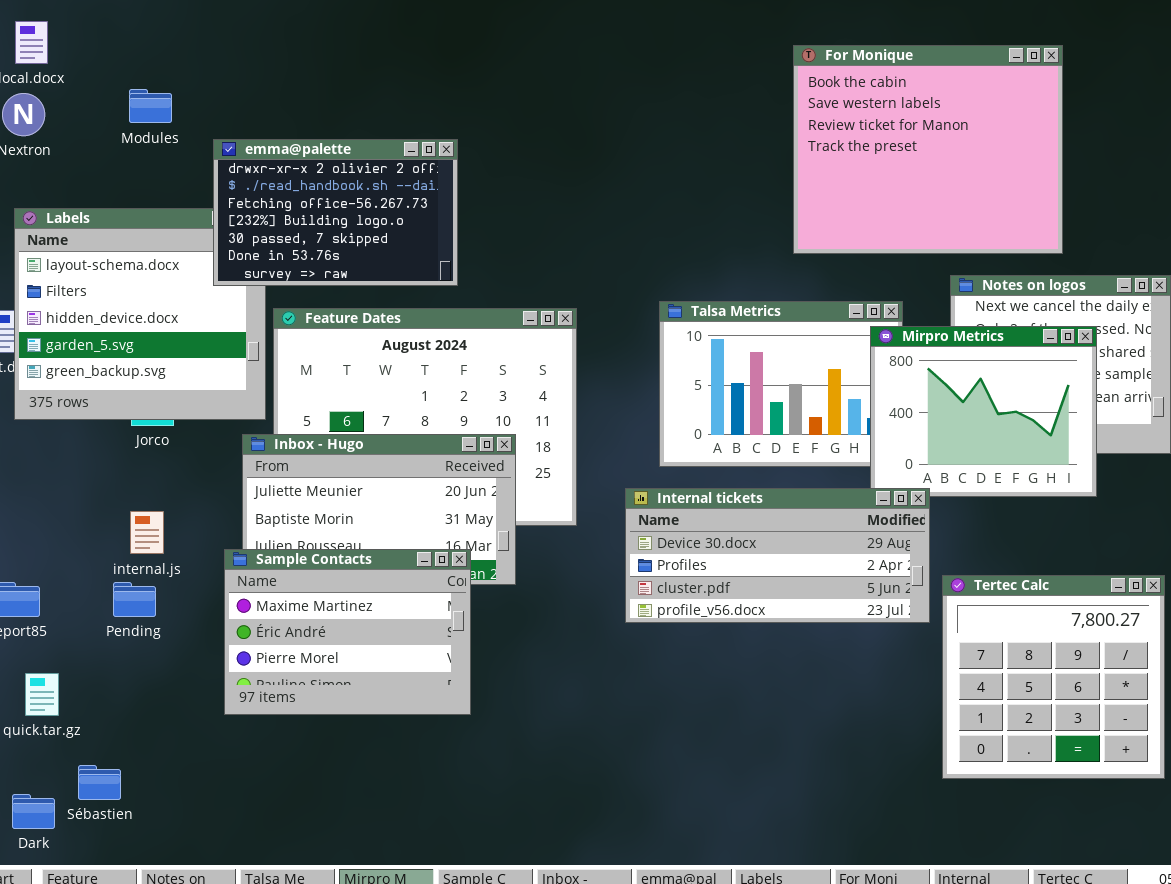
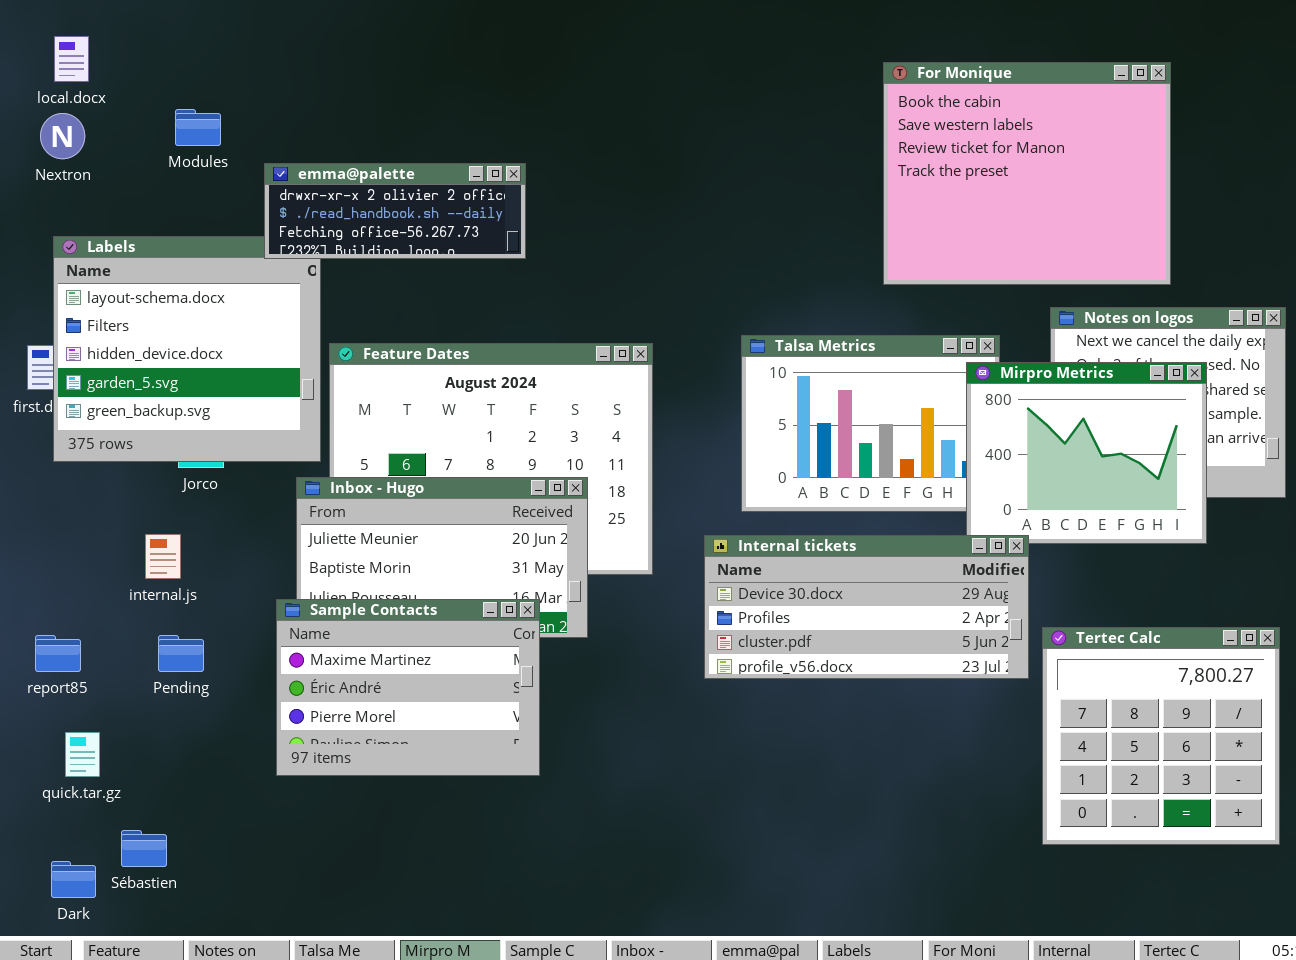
emma@palette: [213,139,458,286] -> [264,163,526,259], resized
internal.js: [130,511,164,554] -> [145,534,181,579], moved

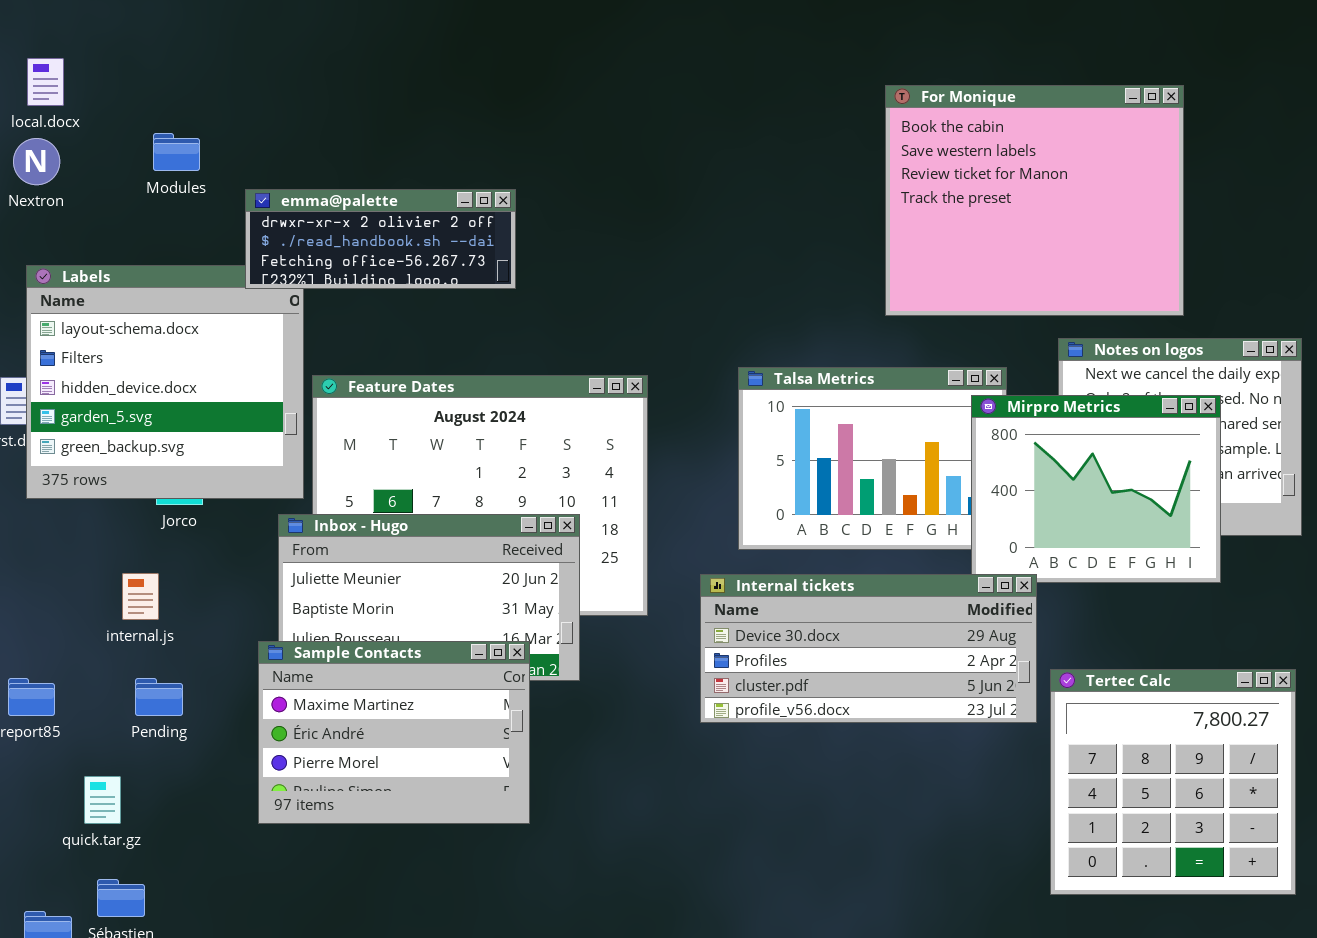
quick.tar.gz: [65,732,100,777] -> [84,776,121,824], moved

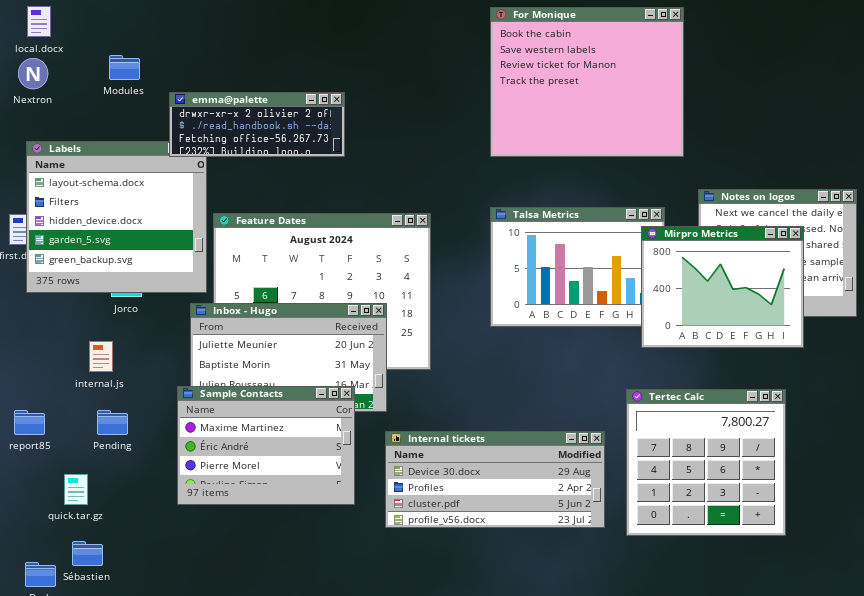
For Monique: [885,85,1184,316] -> [490,7,684,157], moved
Internal tickets: [700,574,1037,723] -> [385,431,605,528], moved
Tertec Calc: [1050,669,1296,895] -> [626,389,786,536], moved

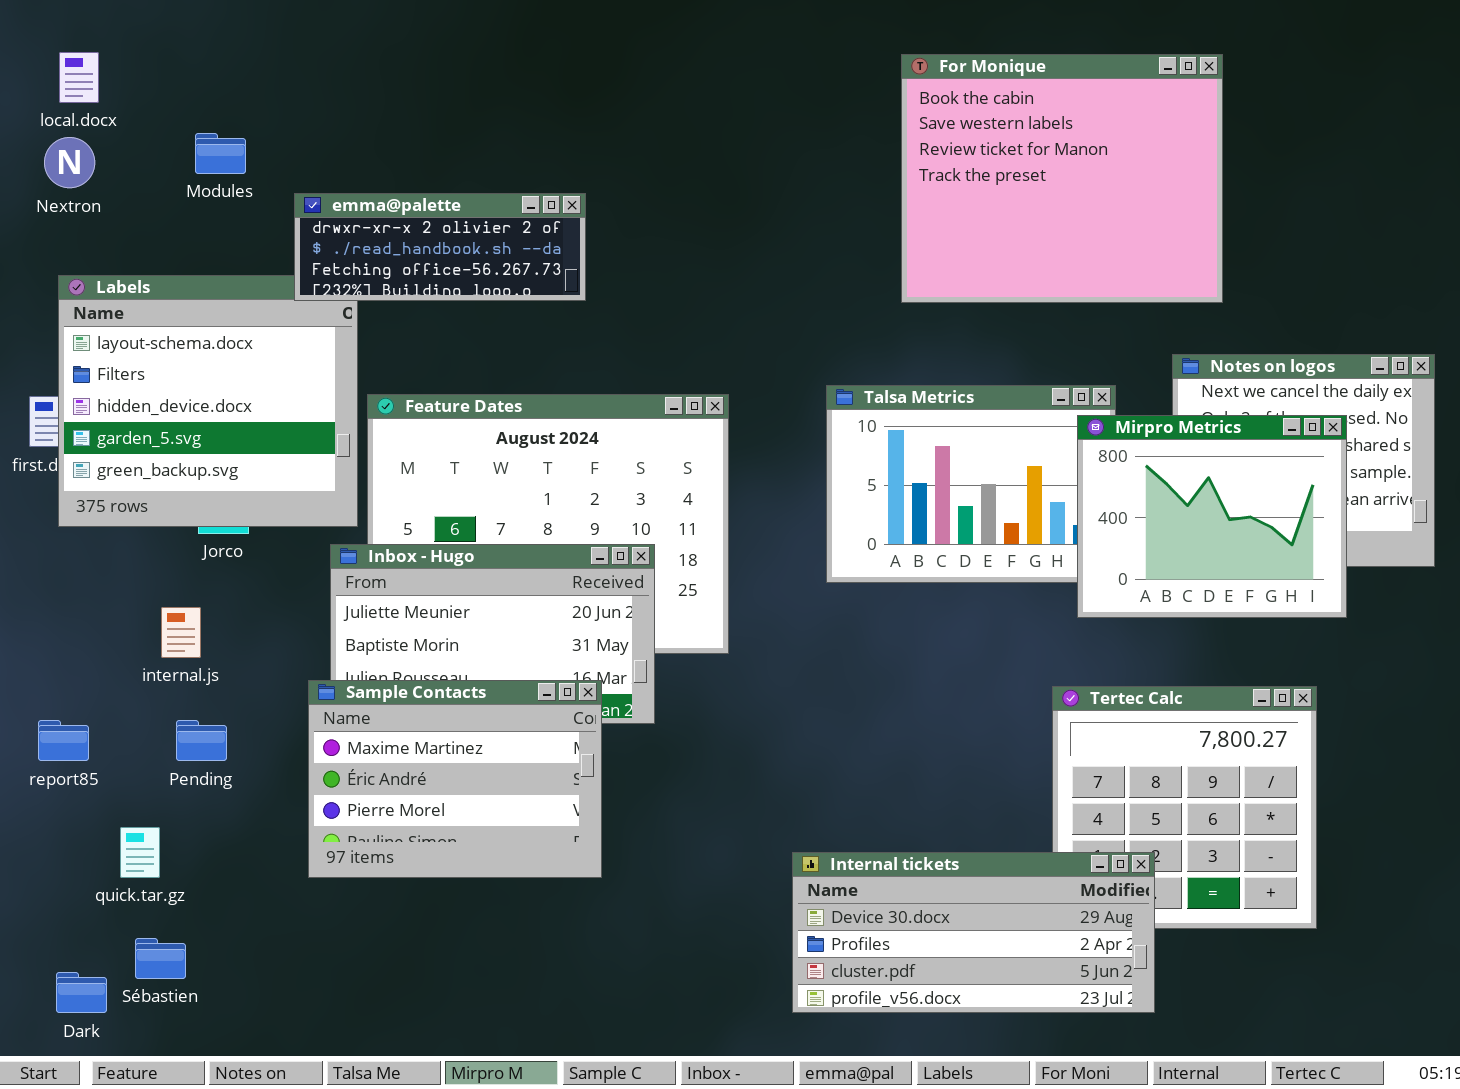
For Monique: [490,7,684,157] -> [901,54,1223,303], moved
Internal tickets: [385,431,605,528] -> [792,852,1155,1013], moved

